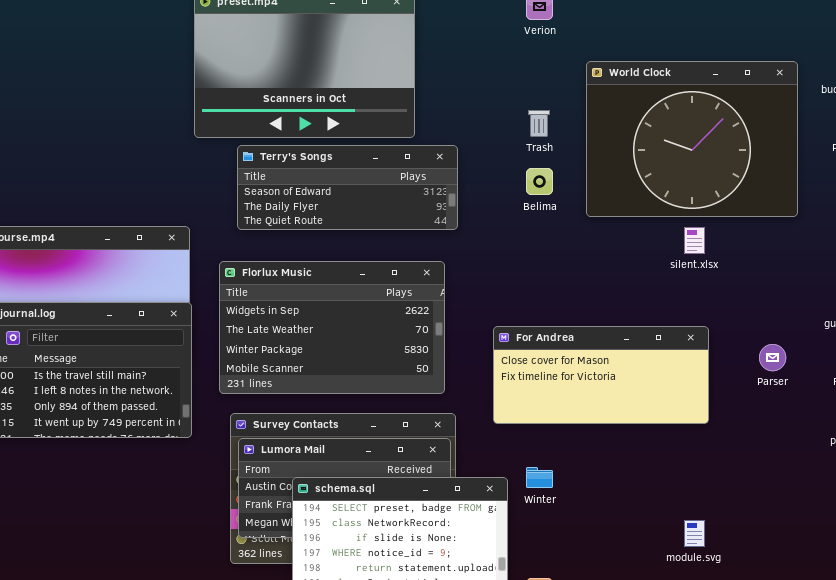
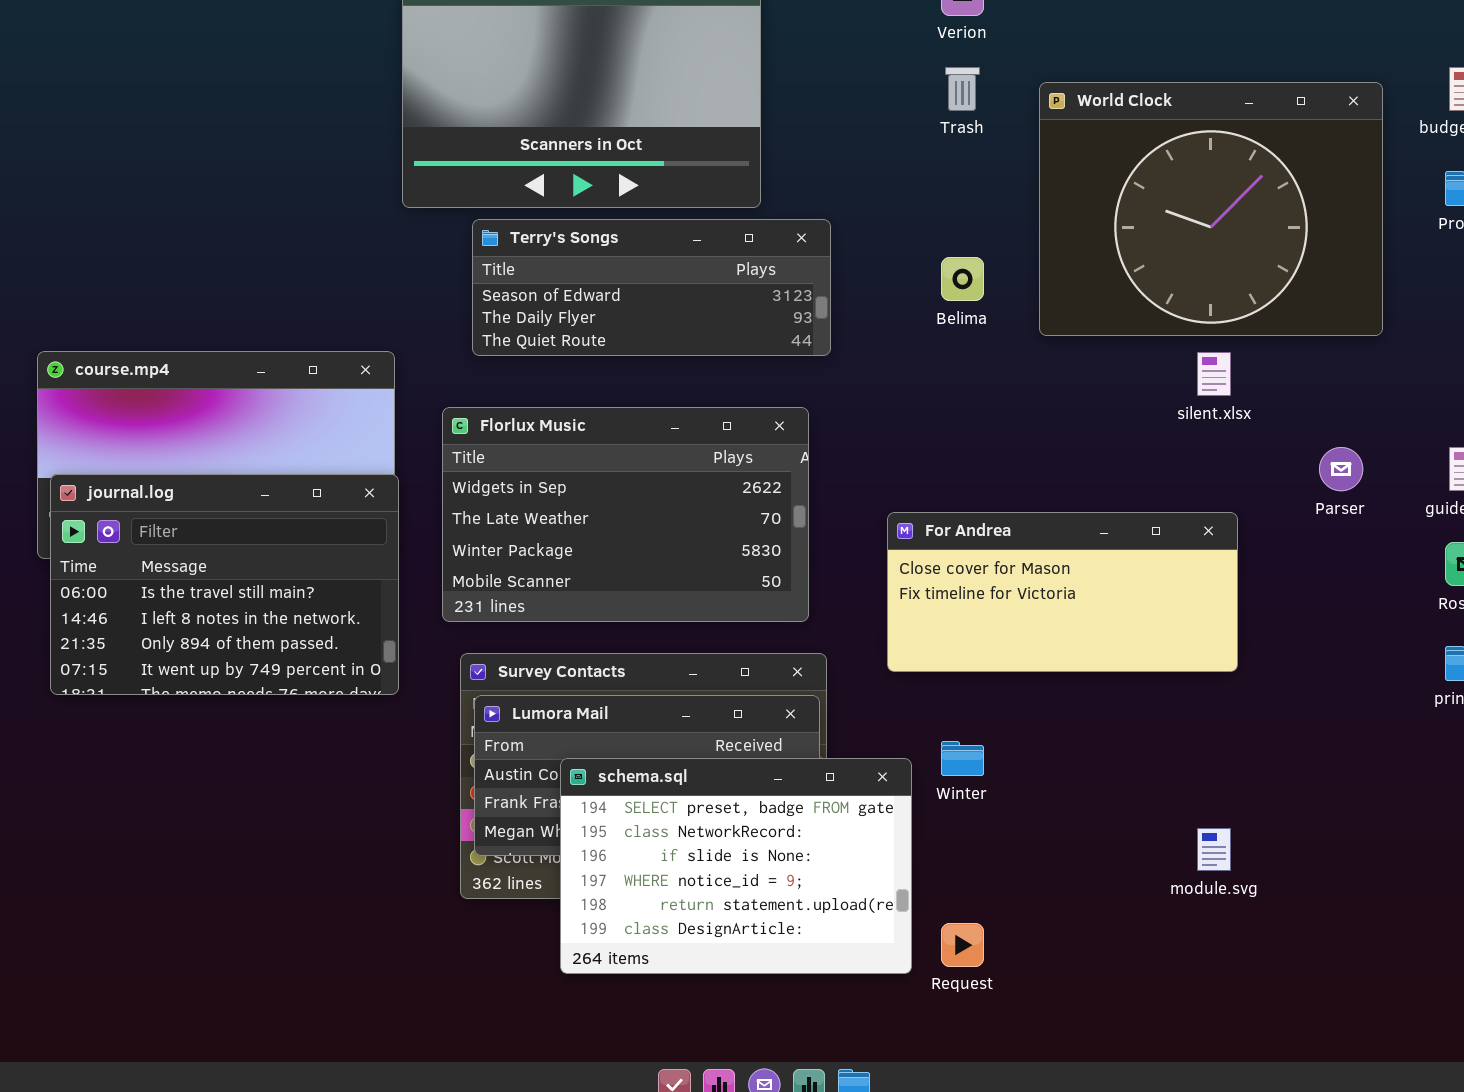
Trash: [528,110,550,137] -> [945,67,980,111], moved
Parser: [759,344,786,371] -> [1319,447,1363,491], moved

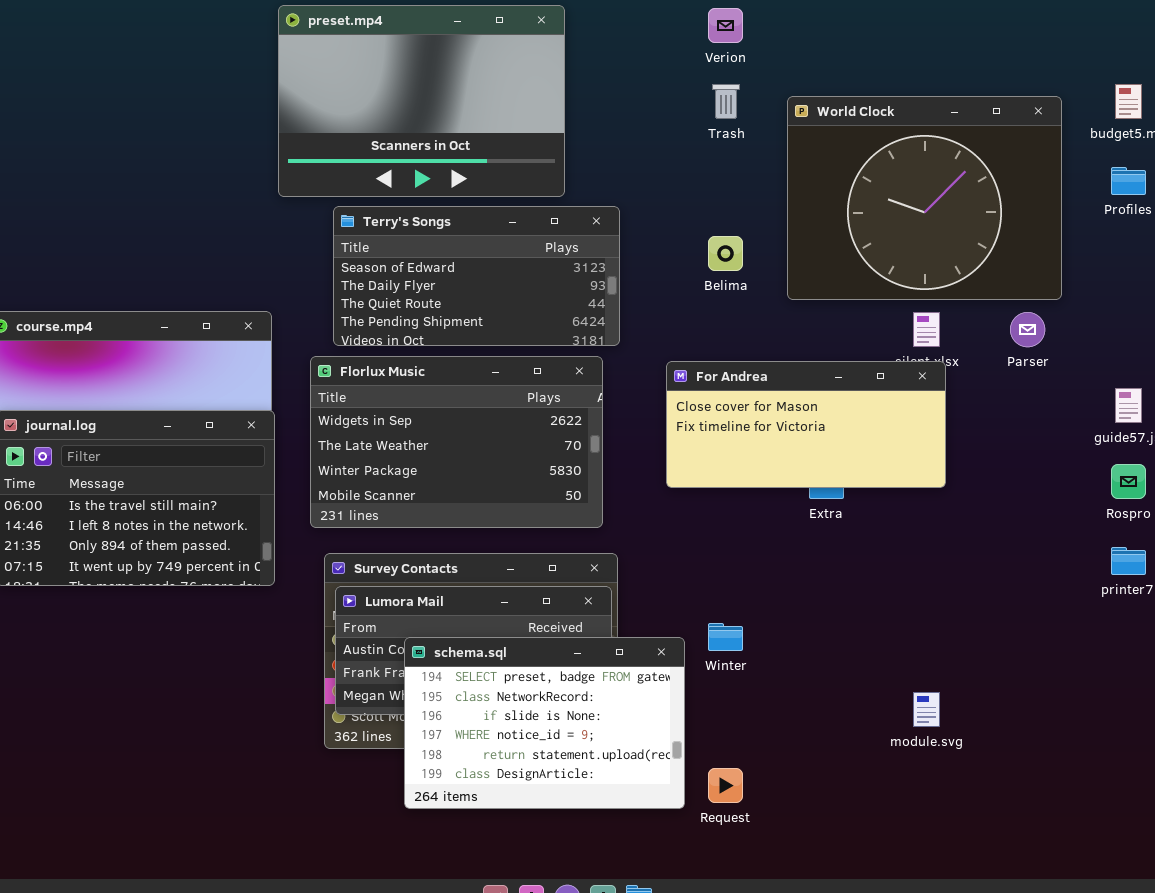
Terry's Songs: [472,219,831,356] -> [333,206,620,346], resized
Parser: [1319,447,1363,491] -> [1010,312,1045,347], moved
For Andrea: [887,512,1238,672] -> [666,361,946,488], moved

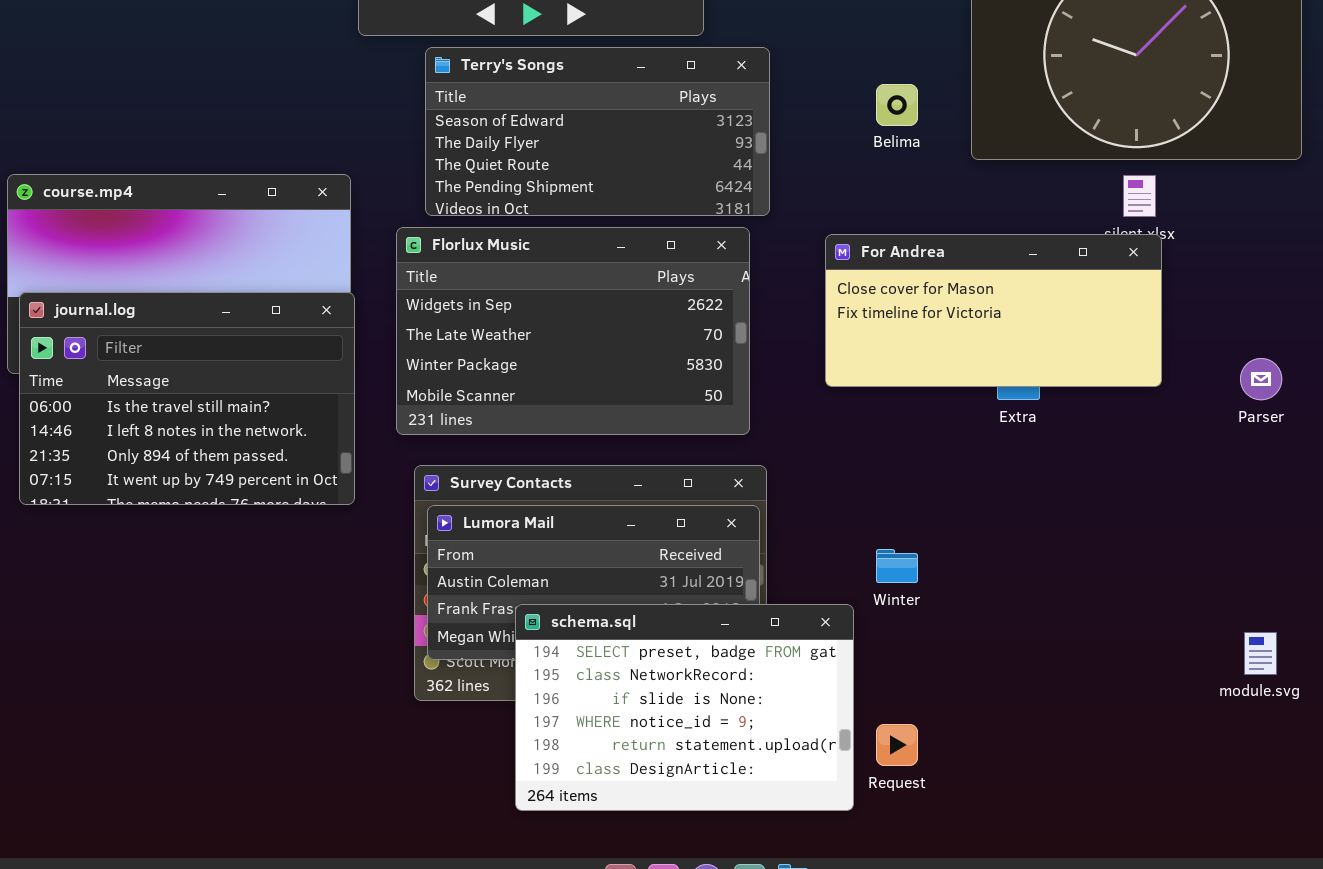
Parser: [1010,312,1045,347] -> [1240,358,1282,400], moved
schema.sql: [404,637,685,809] -> [515,604,854,811], moved
module.svg: [913,692,940,727] -> [1244,632,1277,675], moved

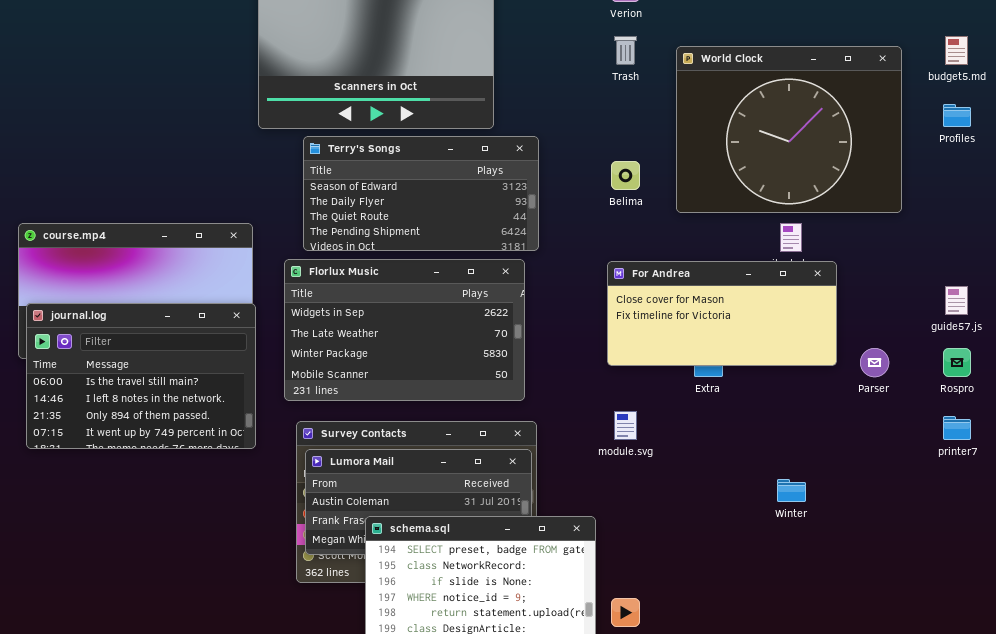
For Andrea: [825,234,1162,387] -> [607,261,837,366], moved
Winter: [876,549,918,583] -> [777,479,806,502], moved
module.svg: [1244,632,1277,675] -> [614,411,637,440], moved

